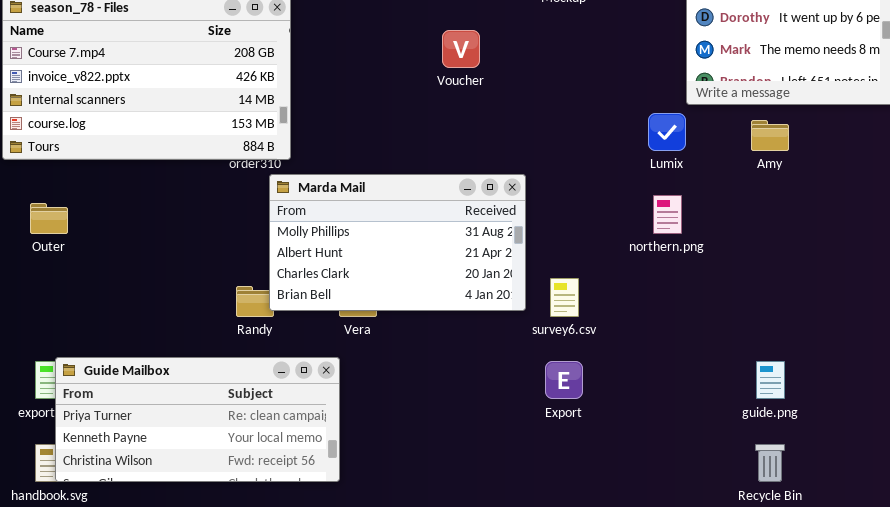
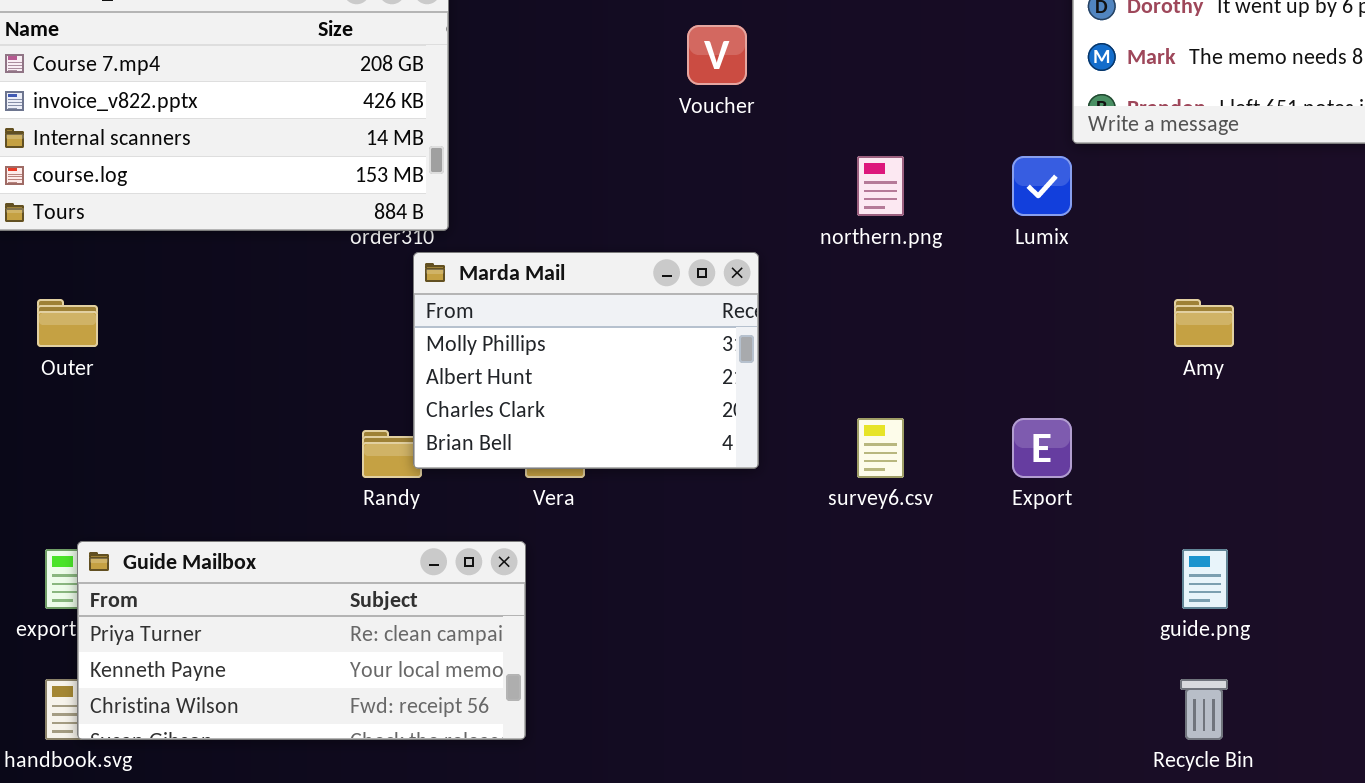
Amy: [751,120,789,151] -> [1174,299,1234,347], moved
Marda Mail: [269,174,526,311] -> [413,252,759,469], resized
northern.png: [653,195,682,234] -> [857,156,904,216], moved
Export: [545,361,583,399] -> [1012,418,1072,478], moved

